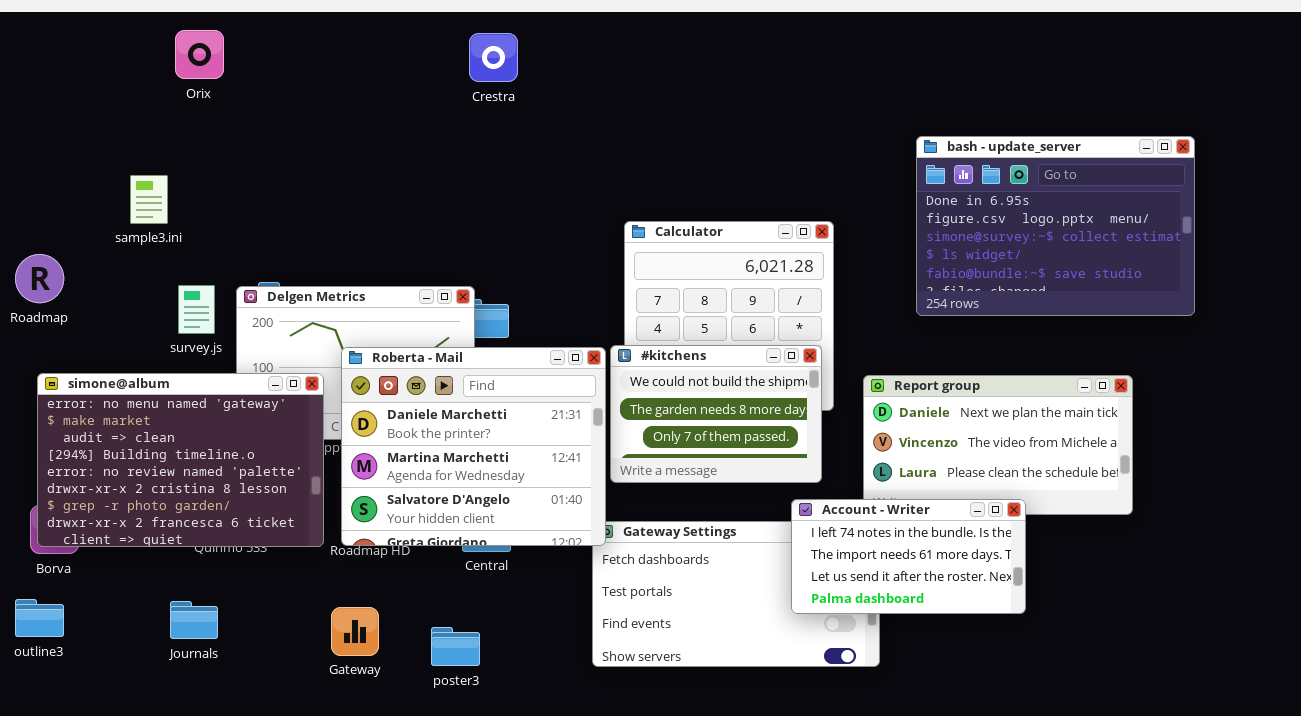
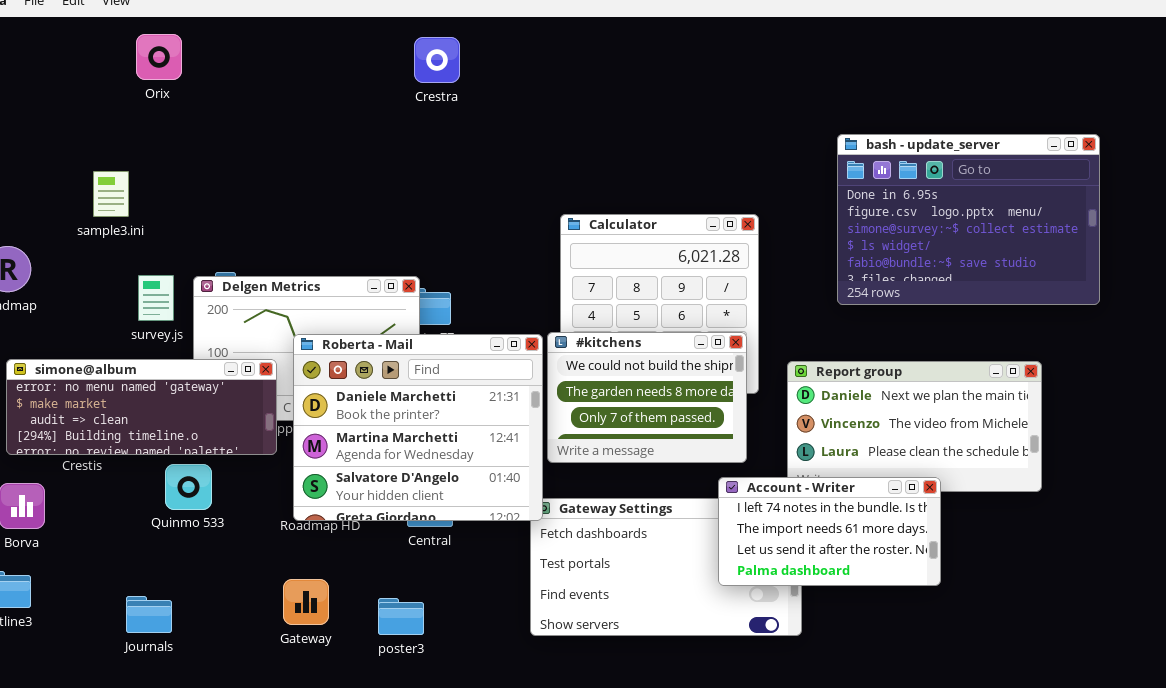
simone@album: [37,373,324,547] -> [6,359,277,455], resized
Journals: [170,601,218,639] -> [126,596,172,633], moved

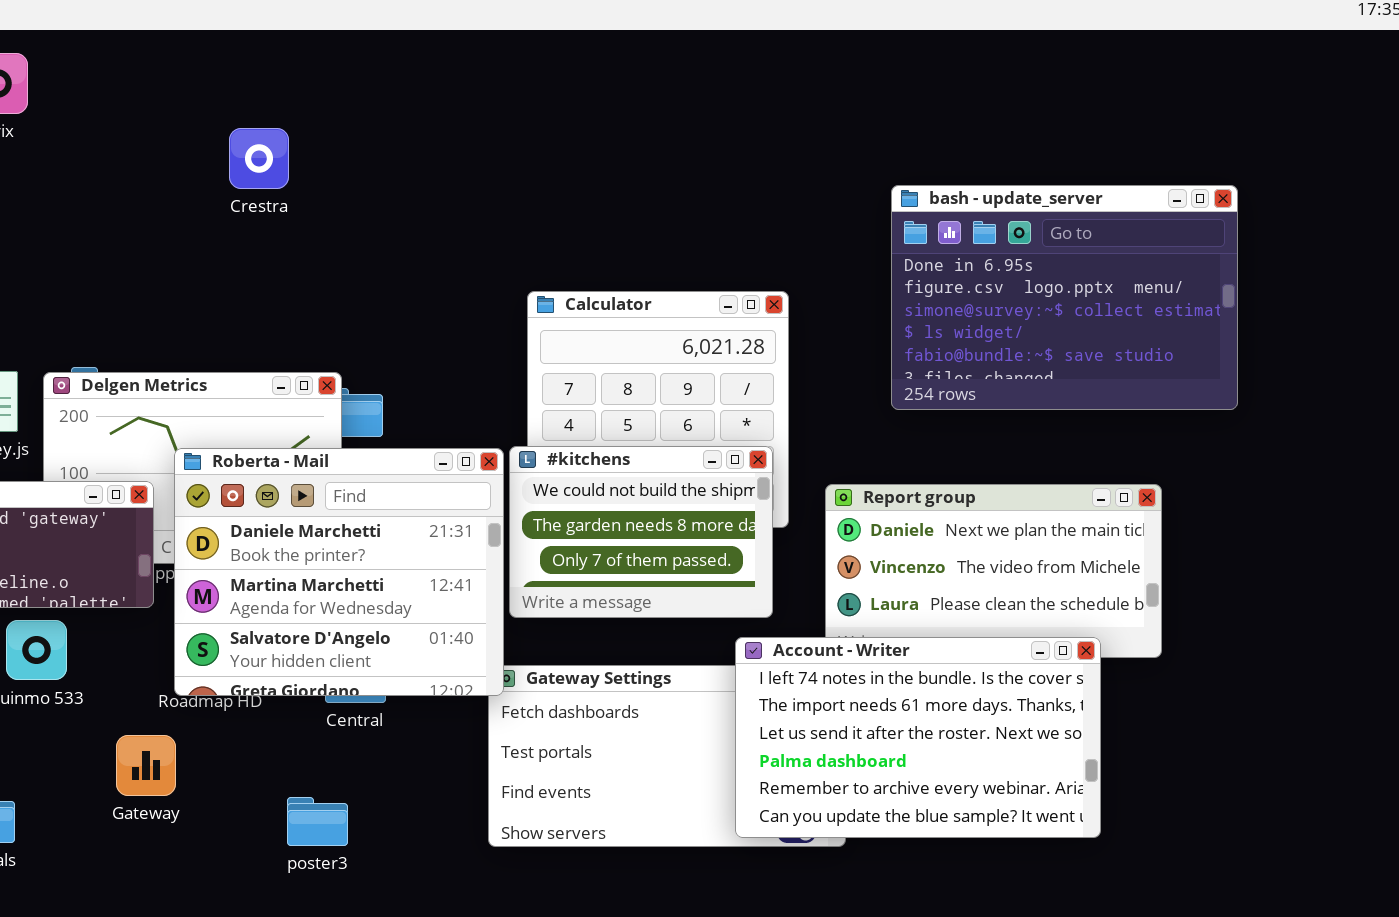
Crestra: [414,37,460,83] -> [229,128,289,189], moved
Account - Writer: [718,477,941,586] -> [735,637,1101,838], resized
Gateway: [283,579,329,625] -> [116,735,176,796], moved

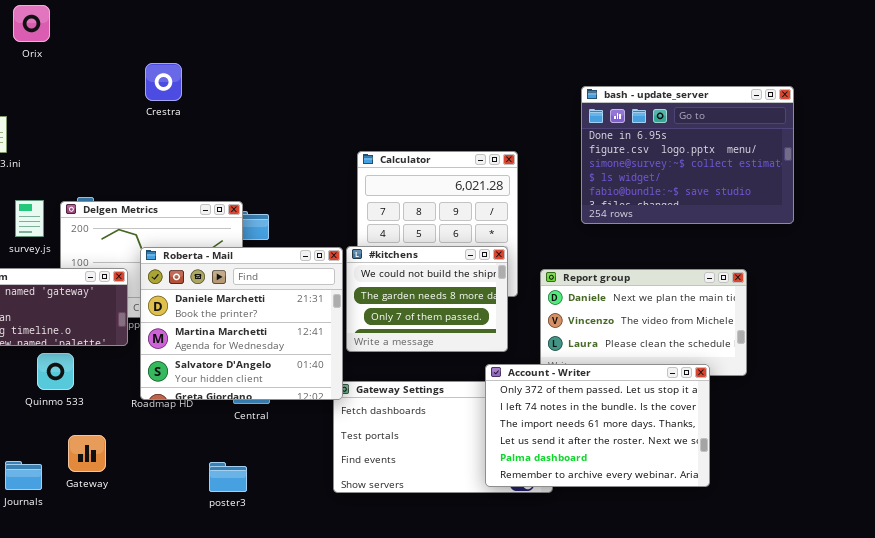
Crestra: [229,128,289,189] -> [145,63,182,101], moved
Account - Writer: [735,637,1101,838] -> [485,364,710,487], scrolled up 1 row
Gateway: [116,735,176,796] -> [68,435,106,472], moved

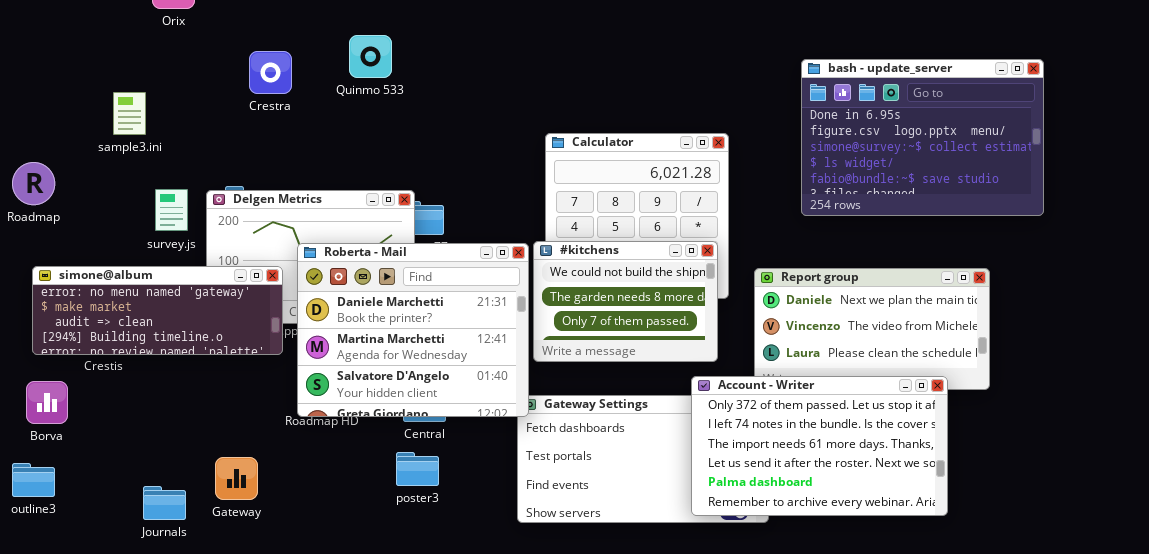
Crestra: [145,63,182,101] -> [249,51,292,94], moved
Quinmo 533: [37,353,74,390] -> [349,35,392,78], moved
poster3: [209,462,247,492] -> [396,452,439,486], moved

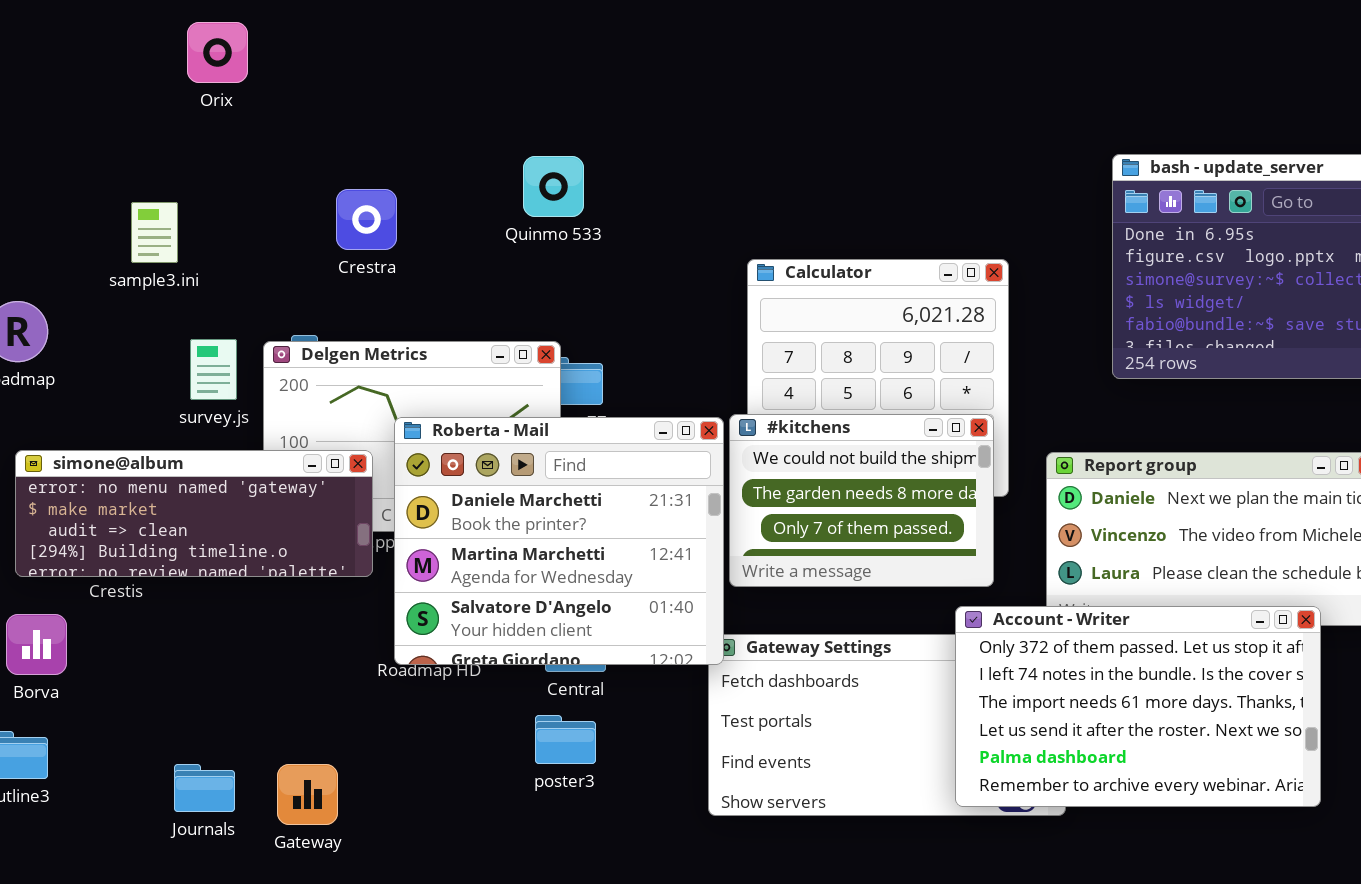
Quinmo 533: [349,35,392,78] -> [523,156,584,217], moved
Crestra: [249,51,292,94] -> [336,189,397,250], moved
Gateway: [215,457,258,500] -> [277,764,338,825], moved

